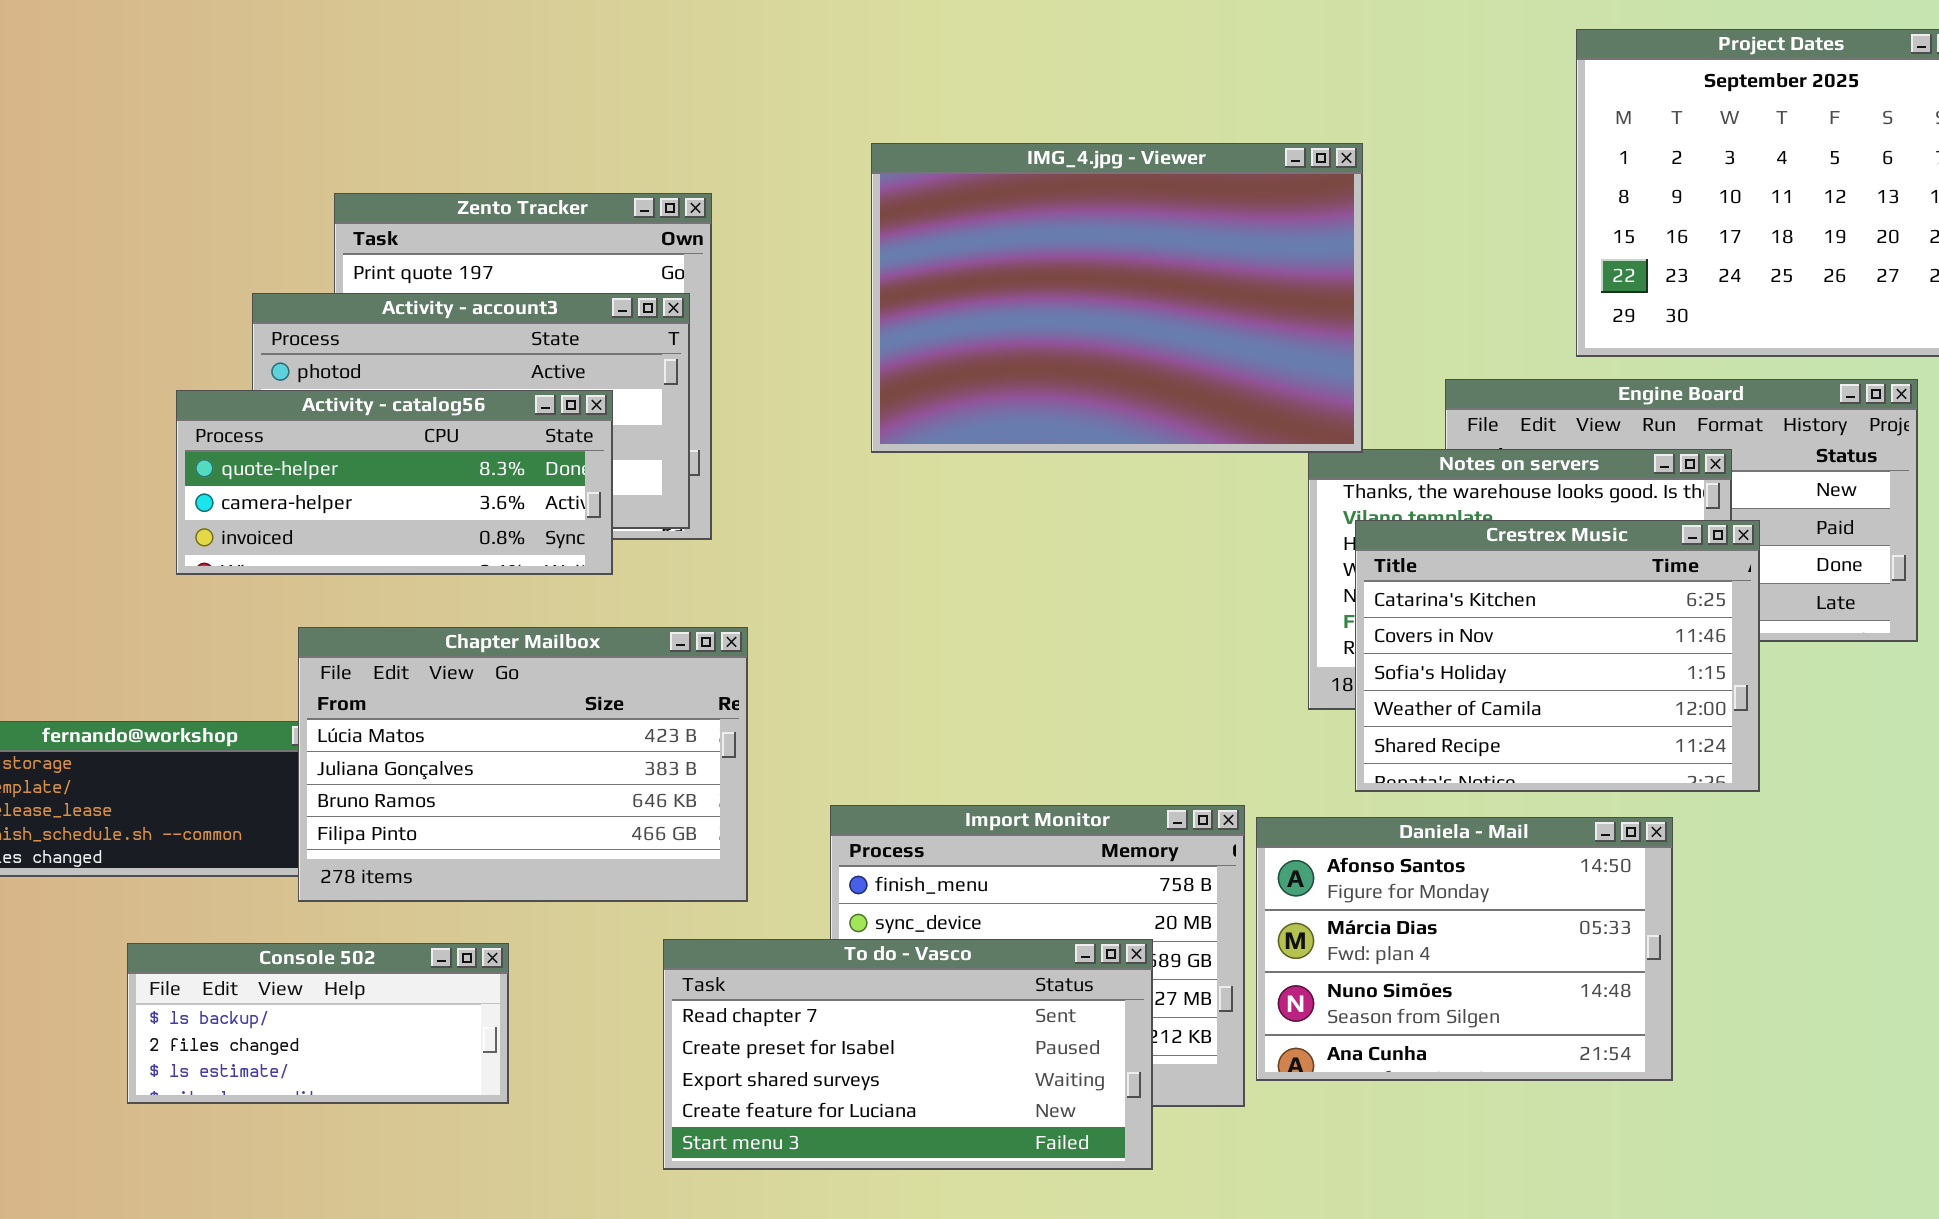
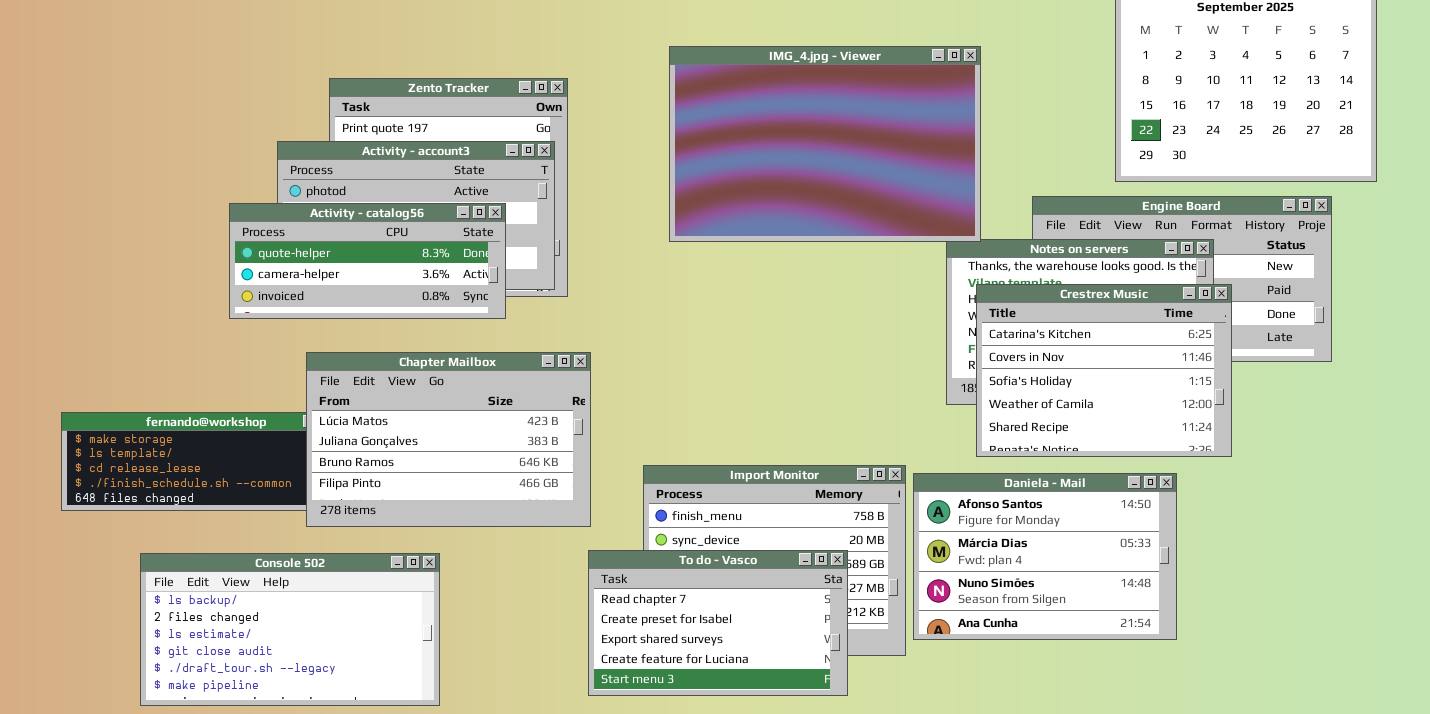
To do - Vasco: [663,939,1153,1170] -> [588,550,848,696], resized
Console 502: [127,943,509,1104] -> [140,553,440,706], resized

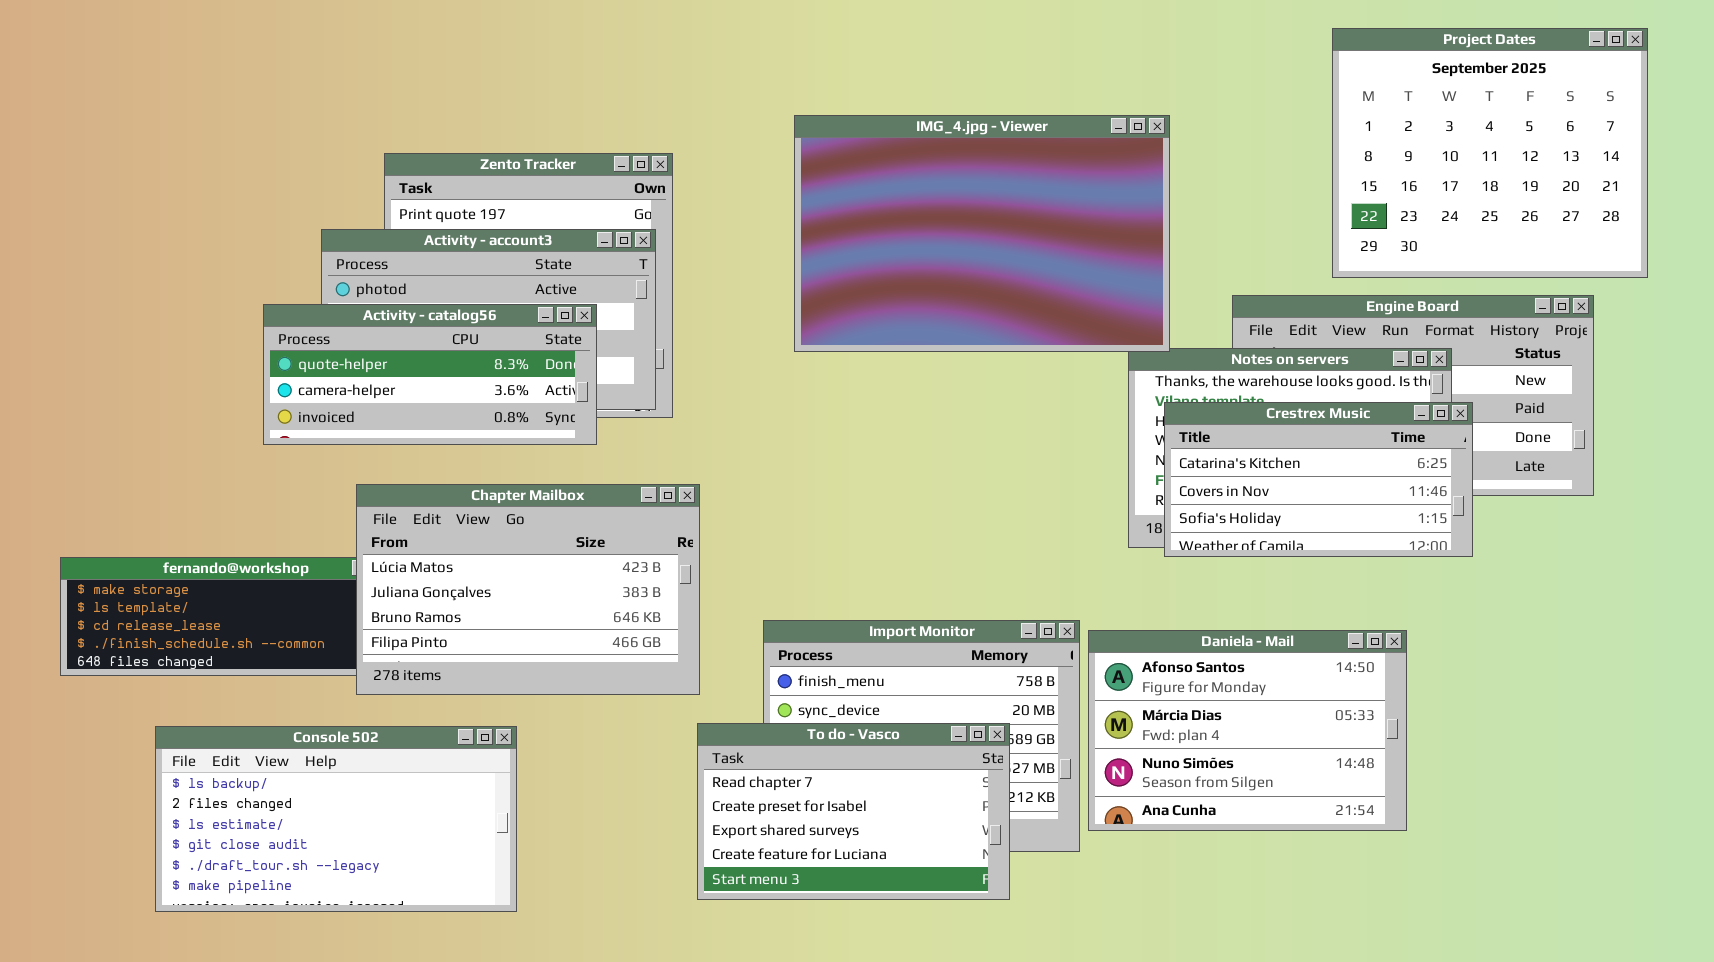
Crestrex Music: [976,284,1232,457] -> [1164,402,1473,557], resized

